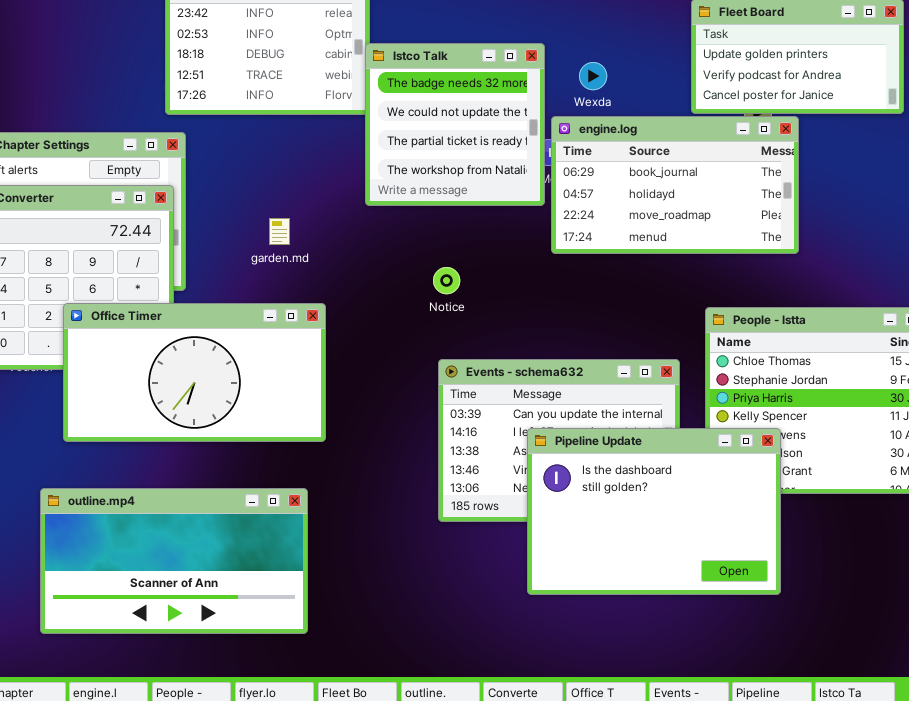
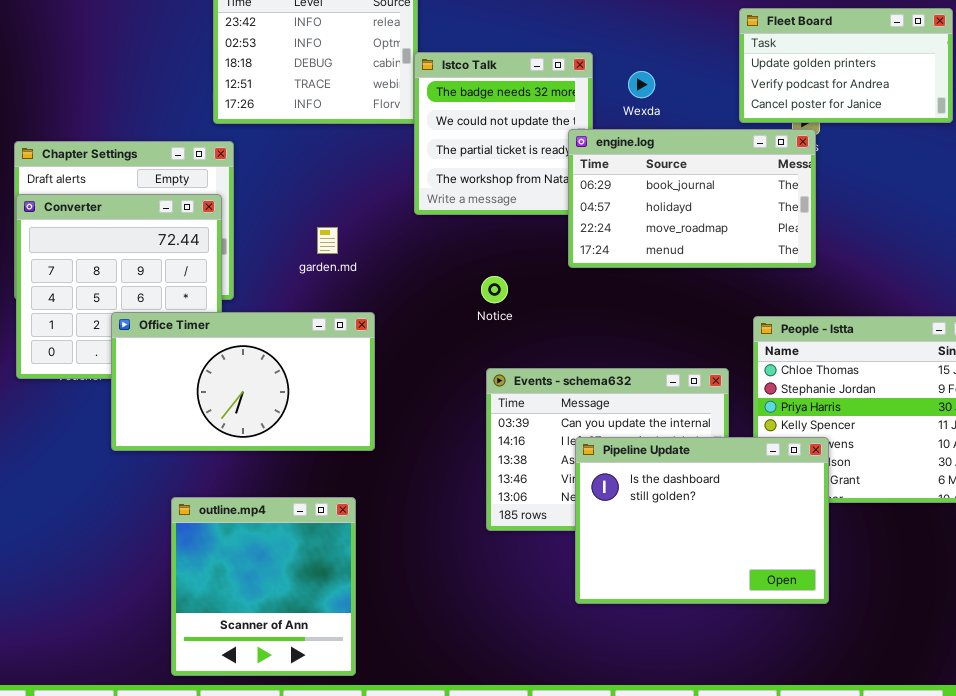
engine.log: [551,116,799,254] -> [568,129,816,268], moved
outline.mp4: [40,488,308,634] -> [171,497,356,676], resized

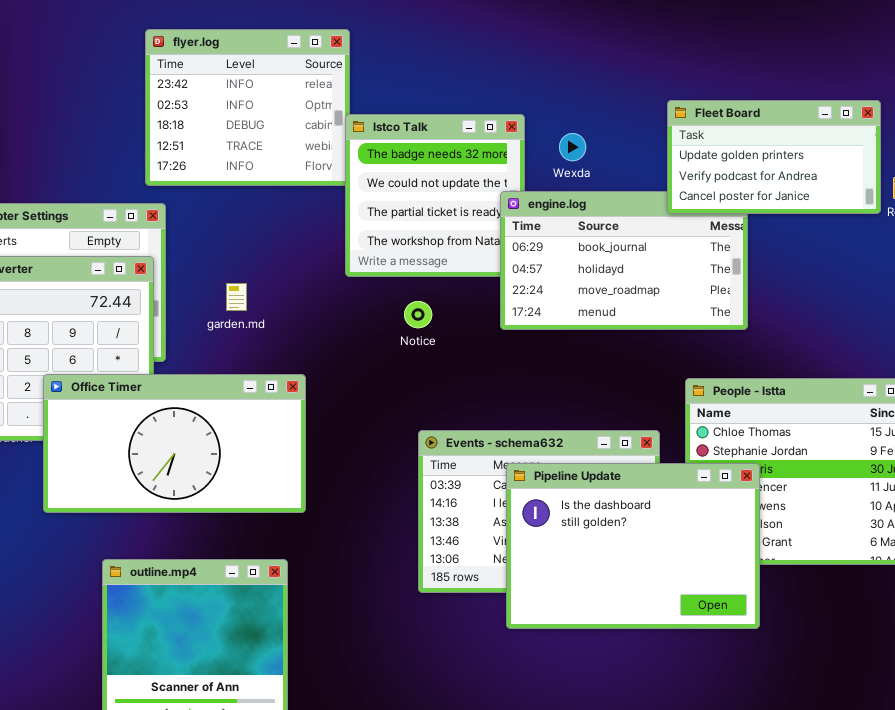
Fleet Board: [739,8,953,123] -> [667,100,881,214], moved
garden.md: [317,227,338,254] -> [226,283,247,311], moved
Notice: [481,276,508,303] -> [404,301,432,328], moved
Pipeline Update: [575,437,829,604] -> [506,463,760,629], moved

